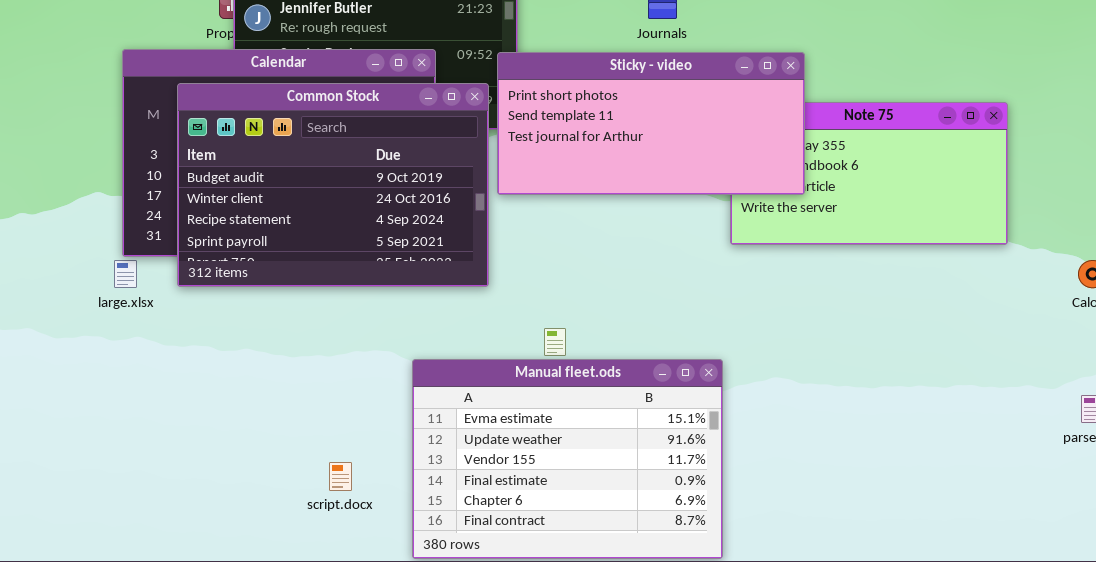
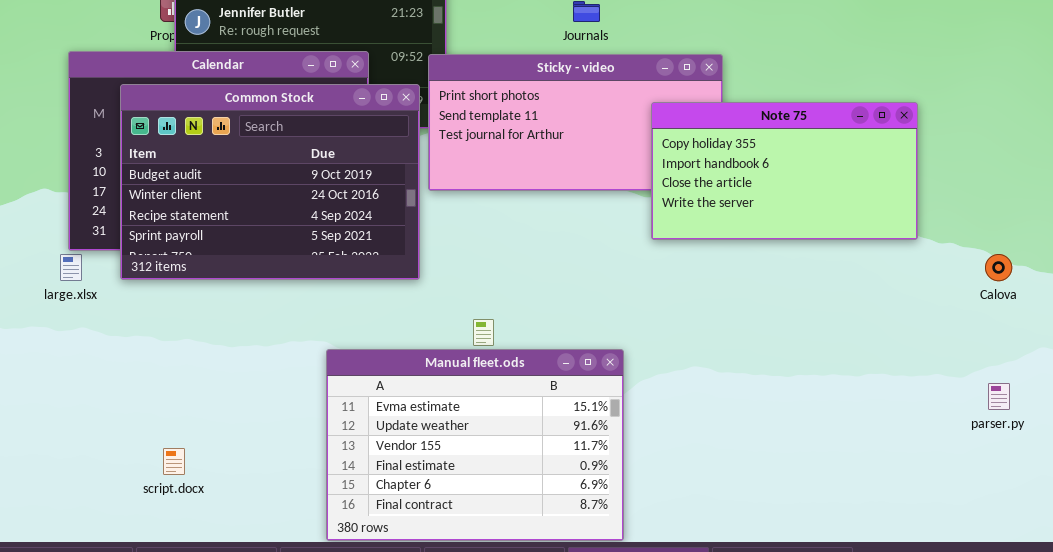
Note 75: [730,102,1008,245] -> [651,102,918,240], raised
Manual fleet.ods: [412,359,723,559] -> [326,349,624,541], moved
script.docx: [329,462,352,491] -> [163,448,185,475], moved

